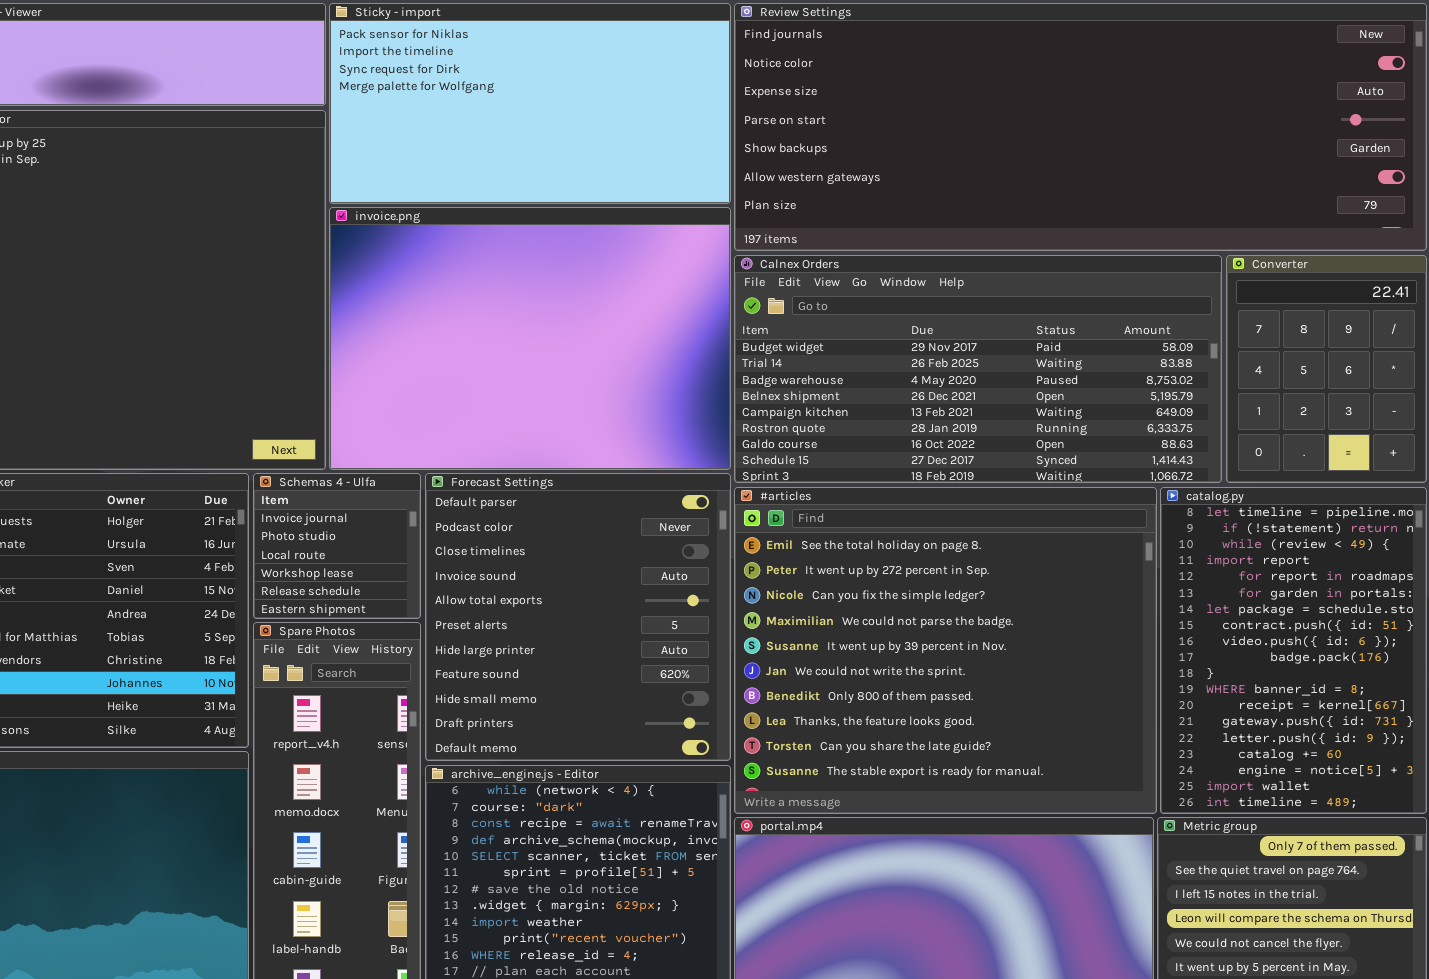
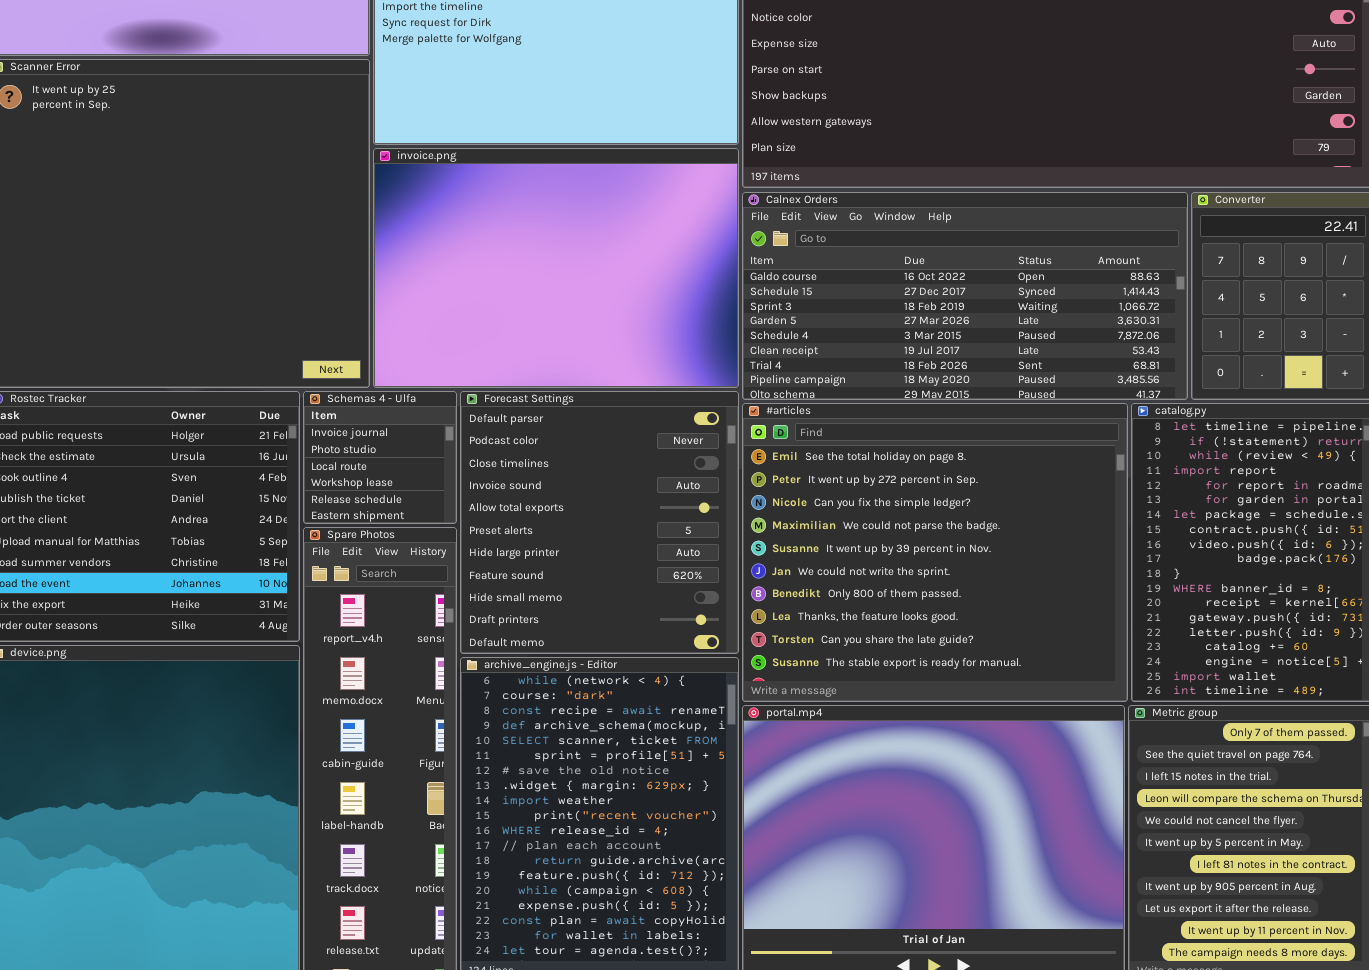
Calnex Orders: [734,255,1222,483] -> [742,192,1188,400], scrolled down 6 rows

